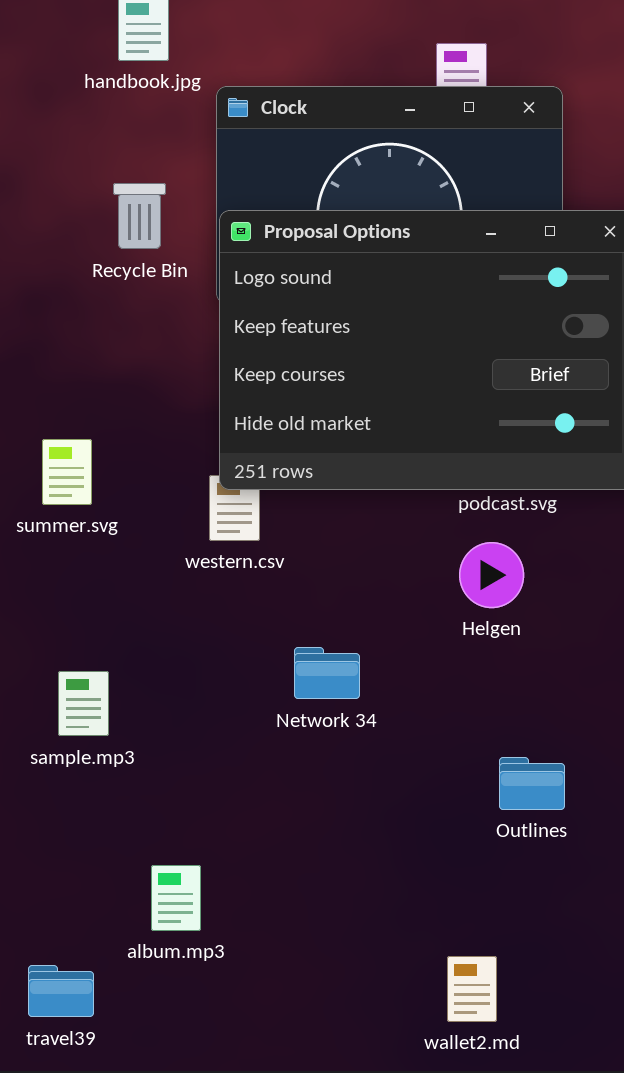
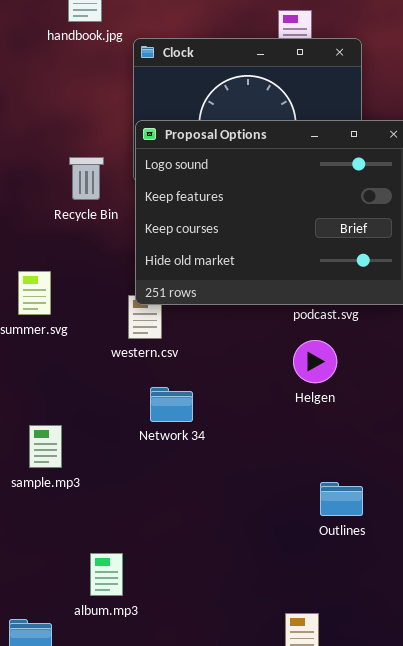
Recycle Bin: [113,183,166,249] -> [69,157,104,200], moved
Network 34: [294,647,360,699] -> [150,387,193,422], moved

